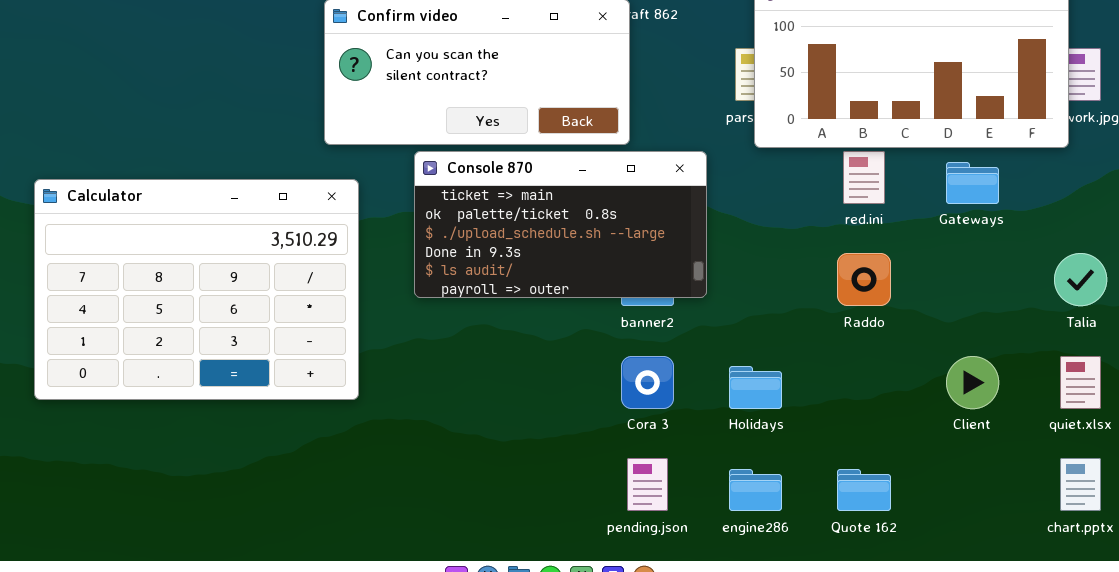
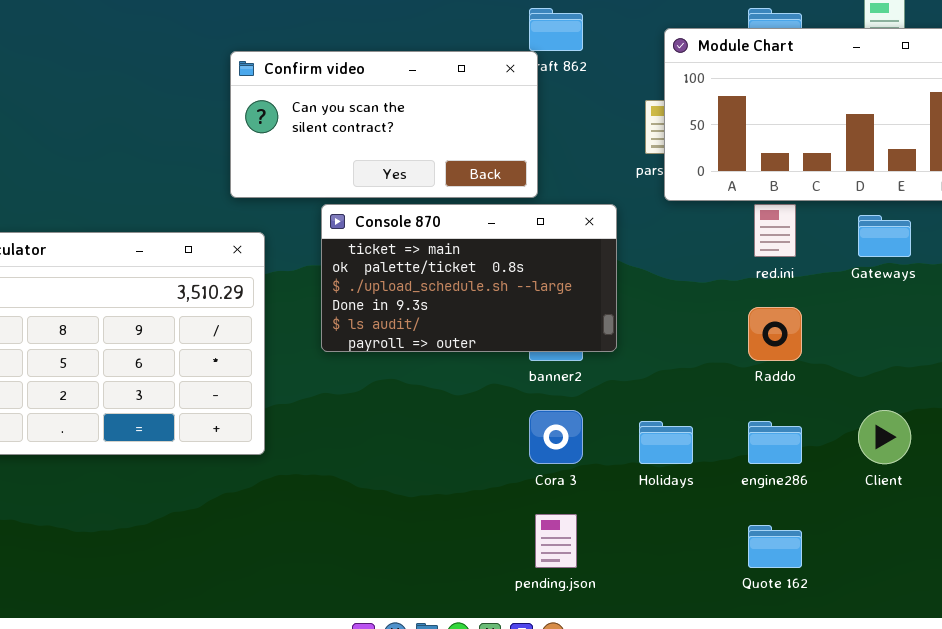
engine286: [729,469,782,511] -> [748,421,802,464], moved

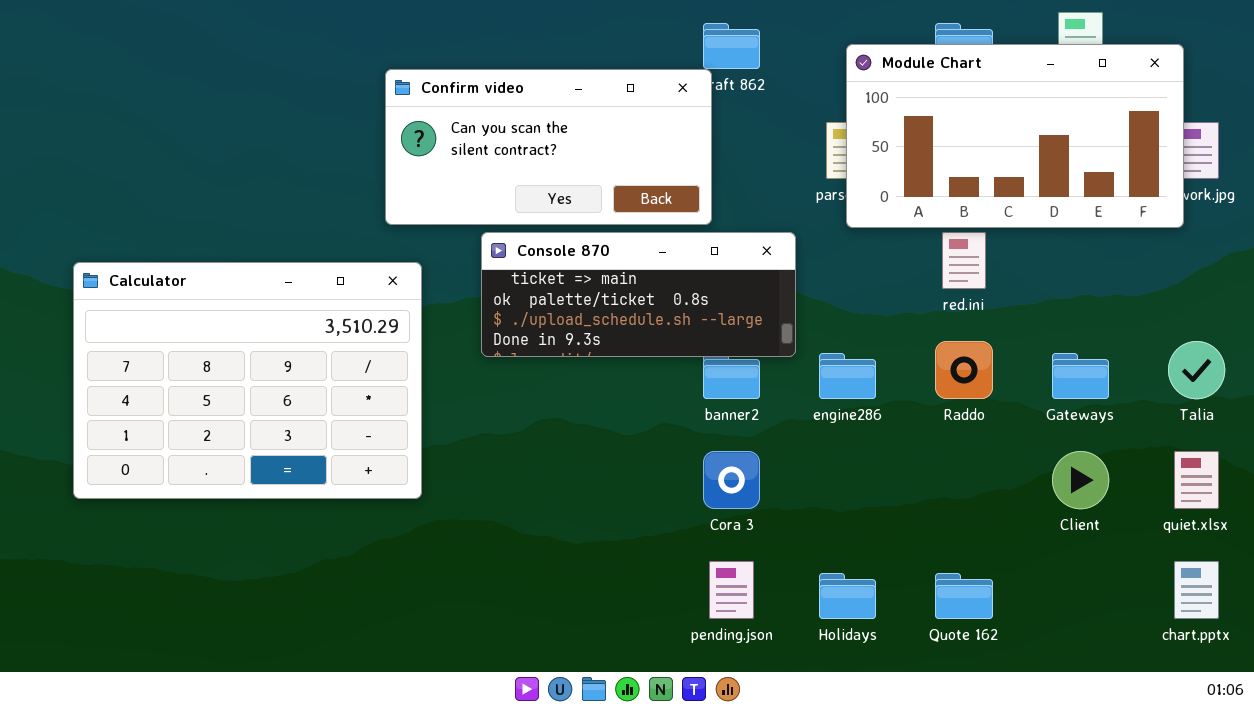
Console 870: [321,204,617,352] -> [481,232,796,357], resized
Gateways: [858,215,911,257] -> [1052,353,1109,399], moved
Holidays: [639,421,693,464] -> [819,573,876,619], moved
engine286: [748,421,802,464] -> [819,353,876,399], moved

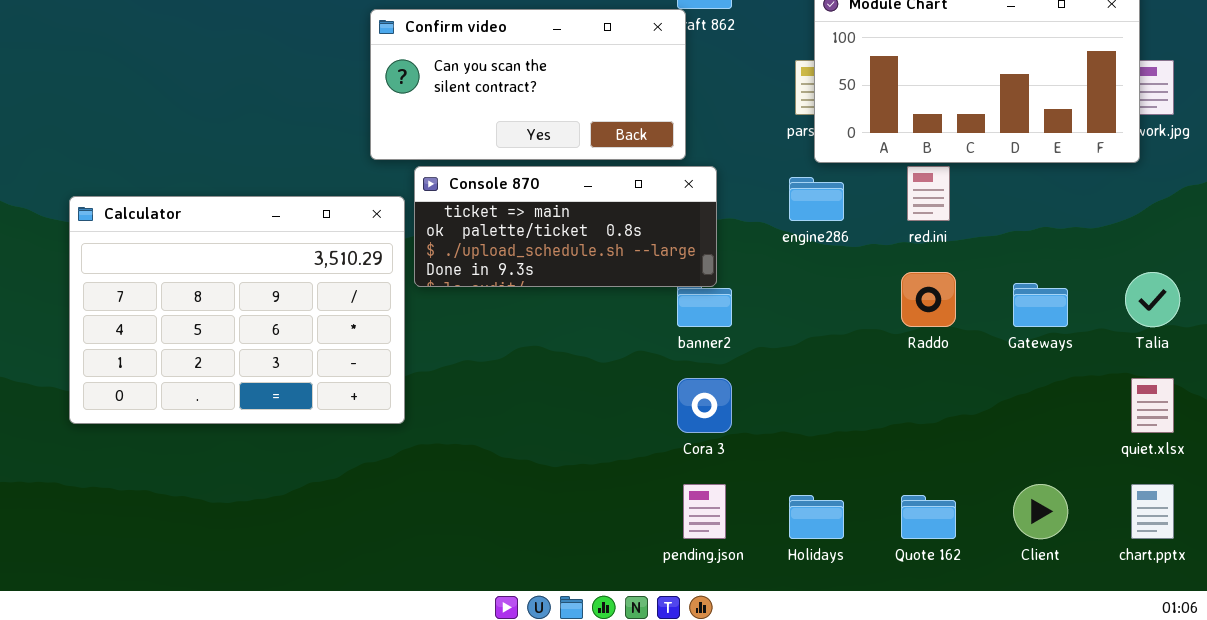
Console 870: [481,232,796,357] -> [414,166,717,287], moved
engine286: [819,353,876,399] -> [789,177,844,221], moved
Client: [1052,451,1109,509] -> [1013,484,1068,539], moved

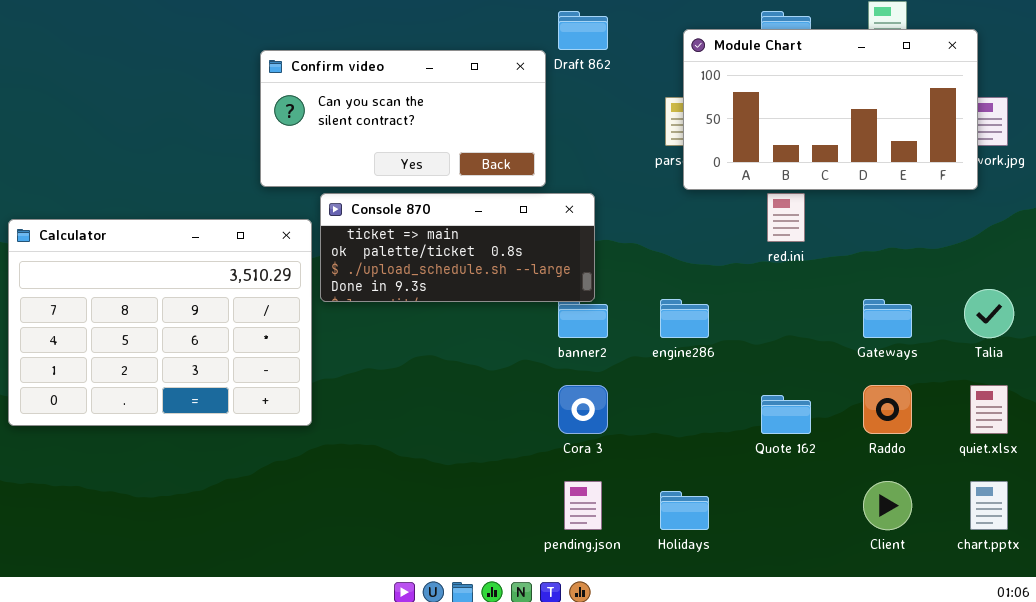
Confirm video: [370,9,686,160] -> [260,50,546,187], moved
engine286: [789,177,844,221] -> [660,299,709,338], moved
Raddo: [901,272,956,327] -> [863,385,912,434], moved
Quote 162: [901,495,956,539] -> [761,395,811,434], moved

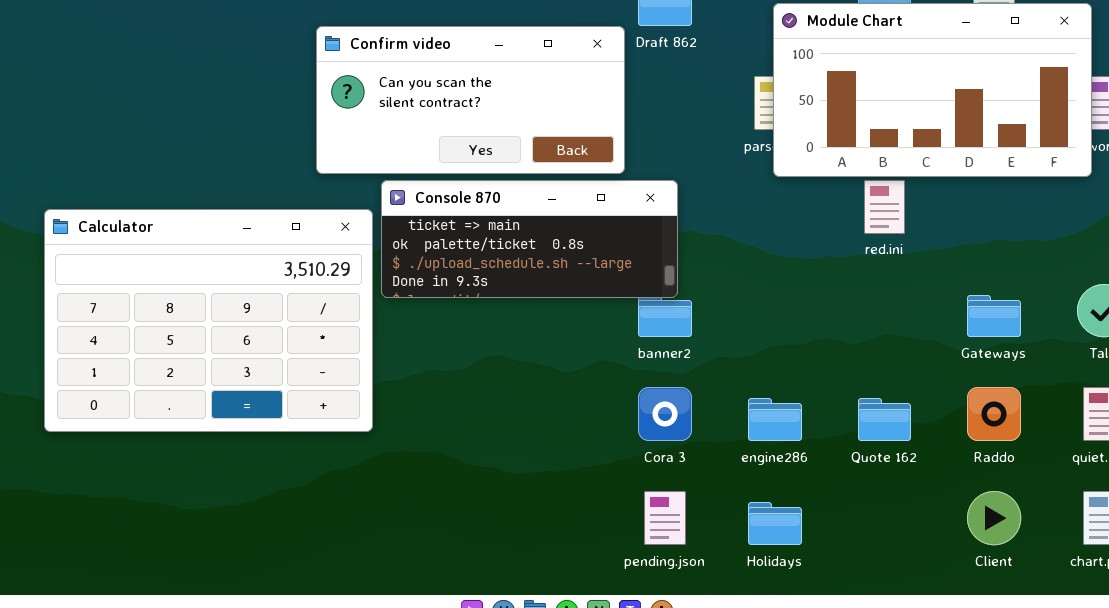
engine286: [660,299,709,338] -> [748,398,802,441], moved

